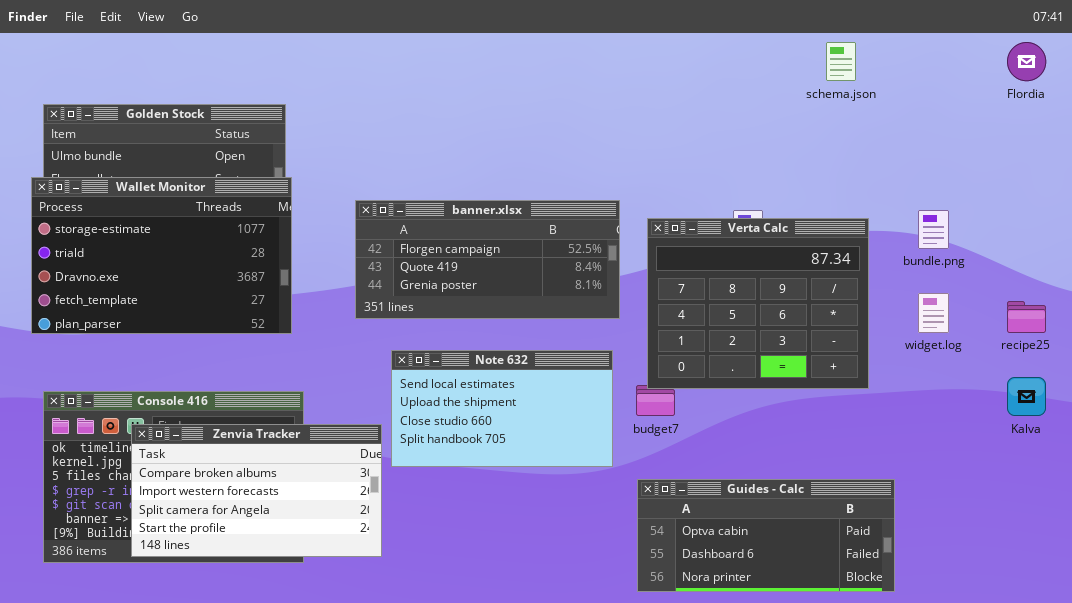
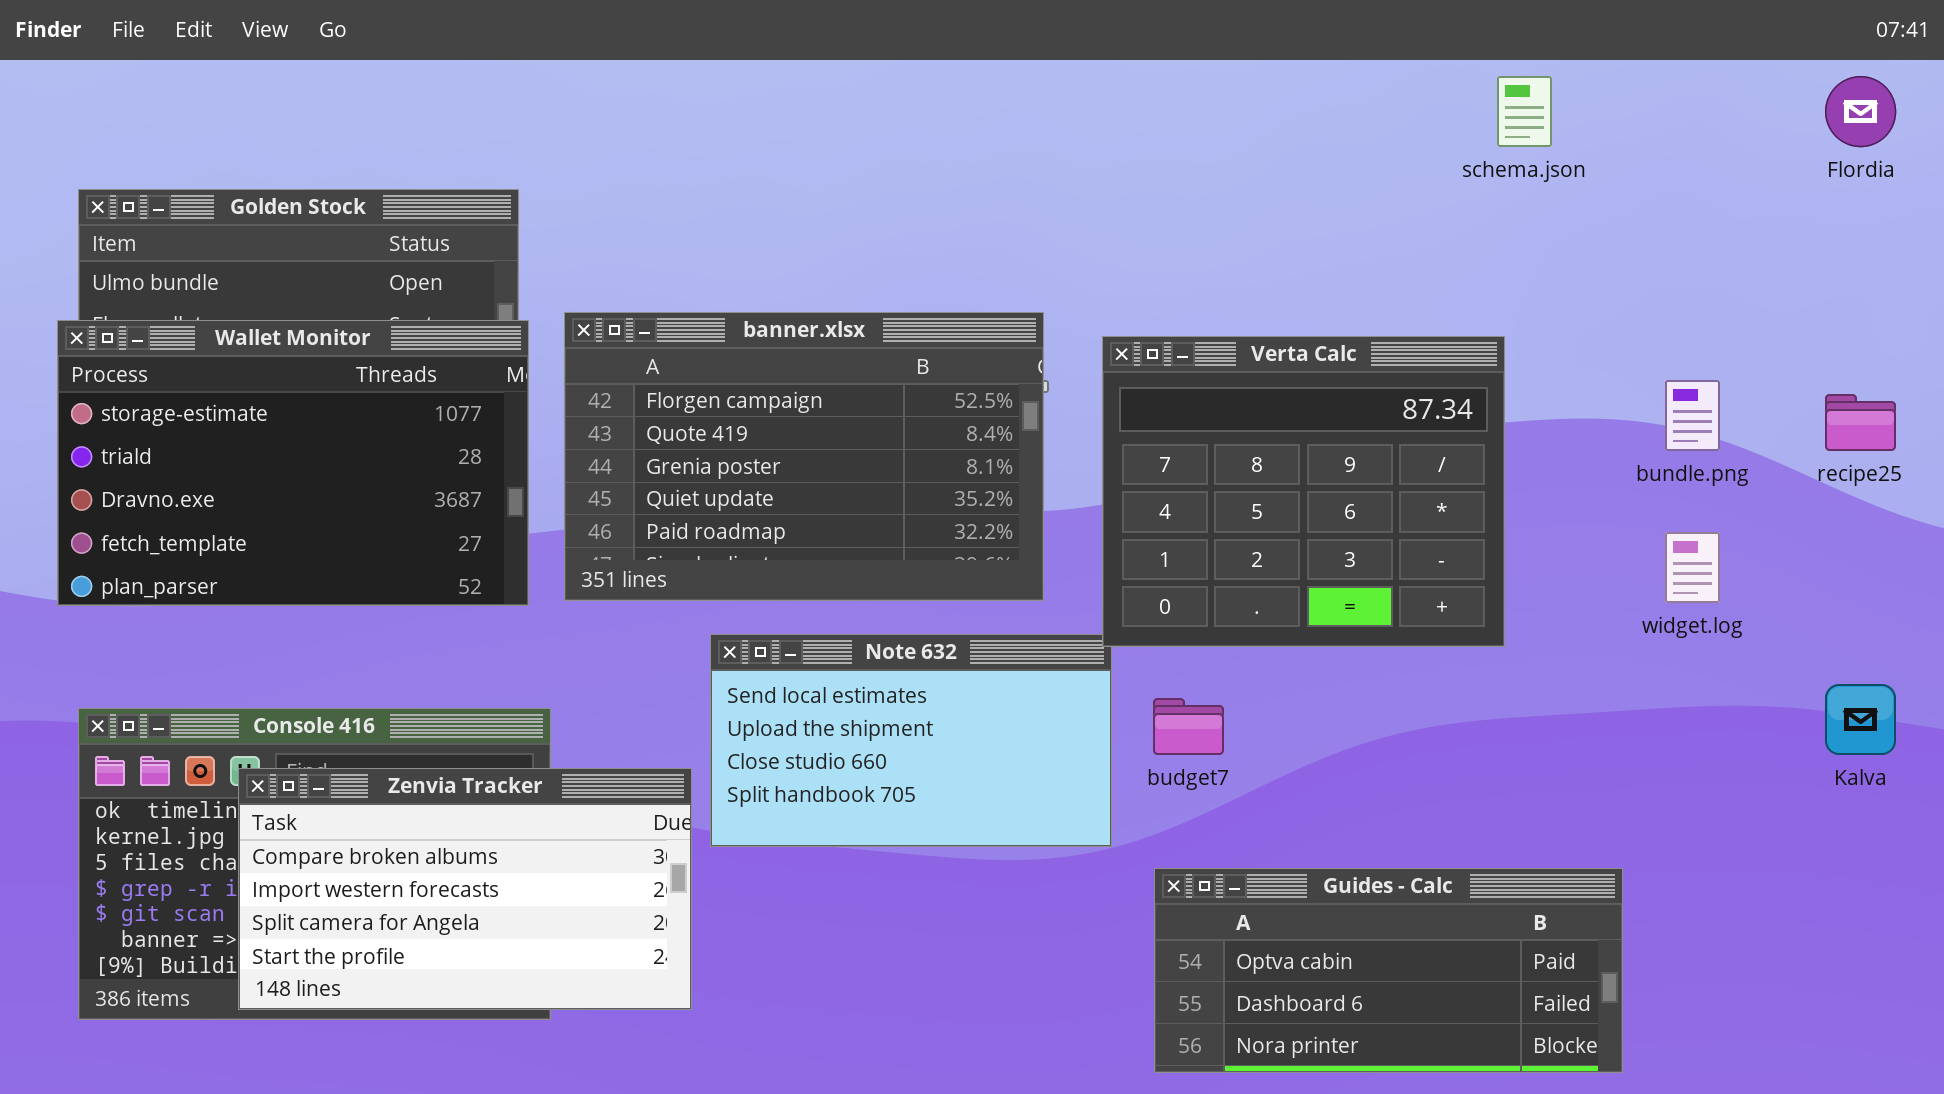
banner.xlsx: [355,200,620,319] -> [564,312,1044,601], moved, resized
Verta Calc: [647,218,869,389] -> [1102,336,1505,647], moved
recipe25: [1007,301,1046,333] -> [1825,394,1896,451], moved

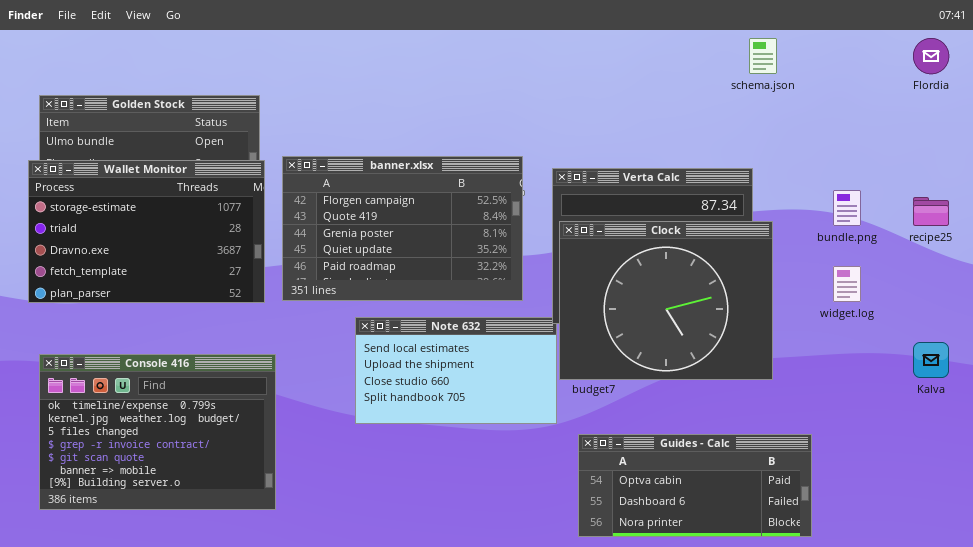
Clock: none -> [559,221,773,380], opened
Zenvia Tracker: [238,768,692,1010] -> none, closed

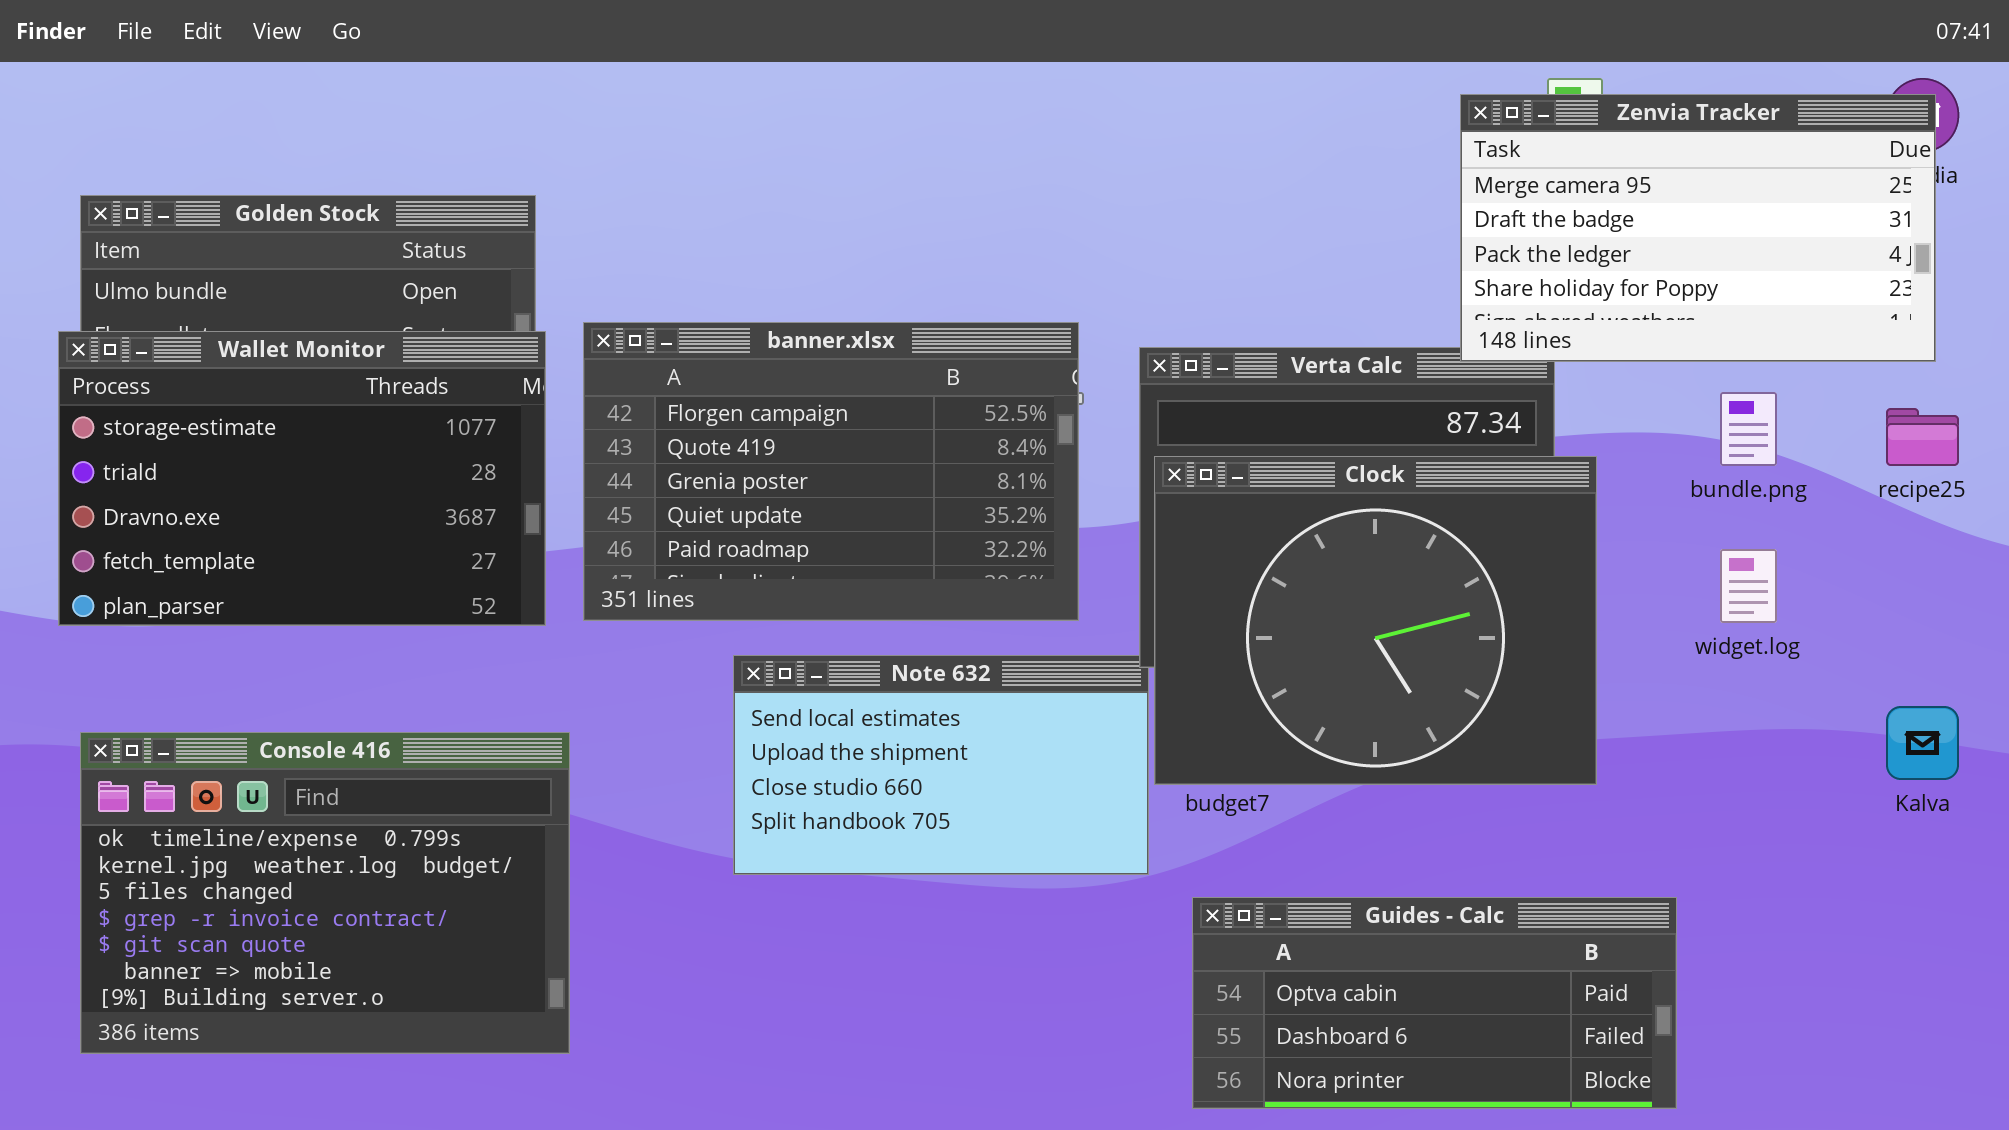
Zenvia Tracker: none -> [1460,94,1936,362], opened

